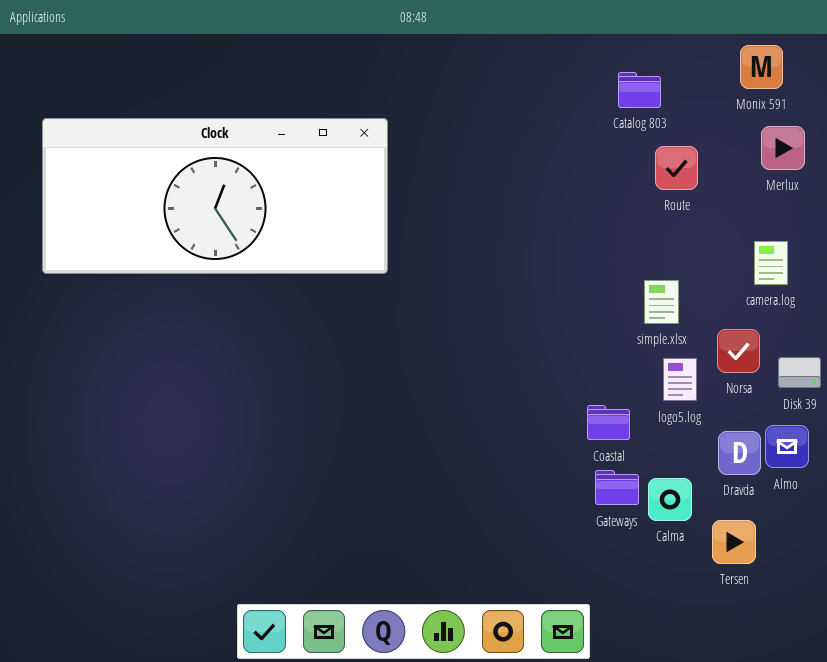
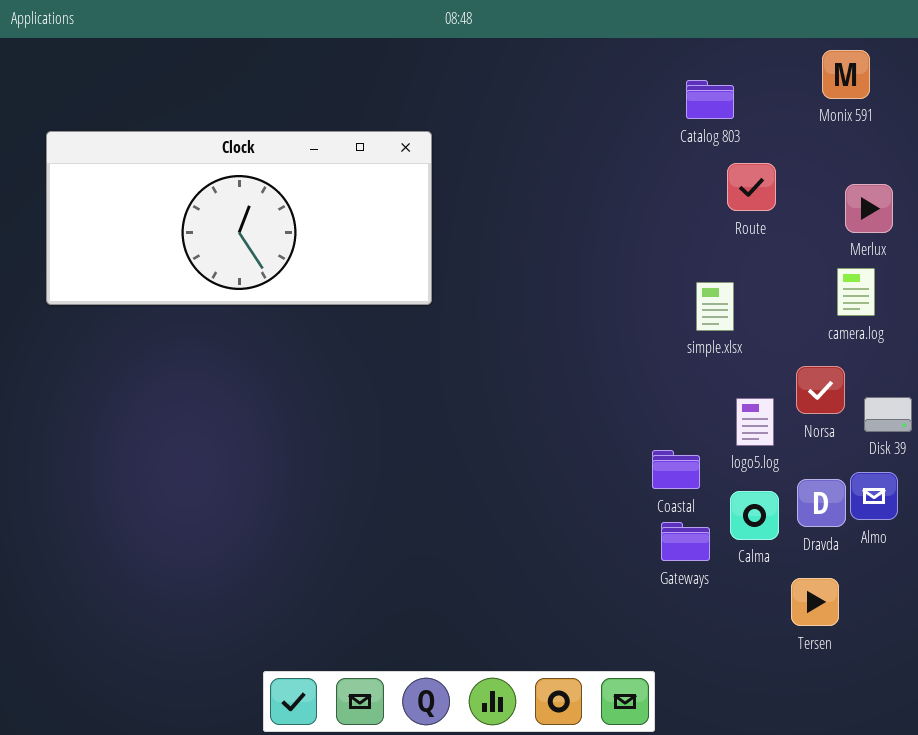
Merlux: [761,126,805,170] -> [845,184,893,233], moved
simple.xlsx: [644,280,679,324] -> [696,282,734,331], moved
Calma: [648,478,692,521] -> [730,491,779,540], moved

